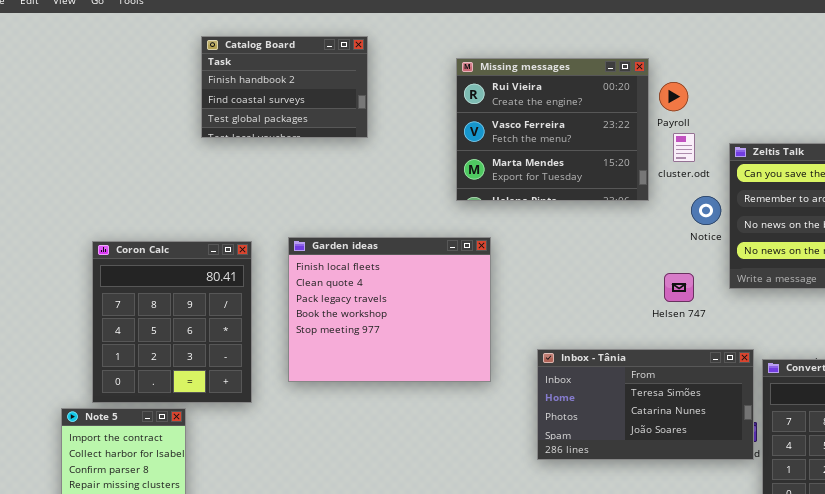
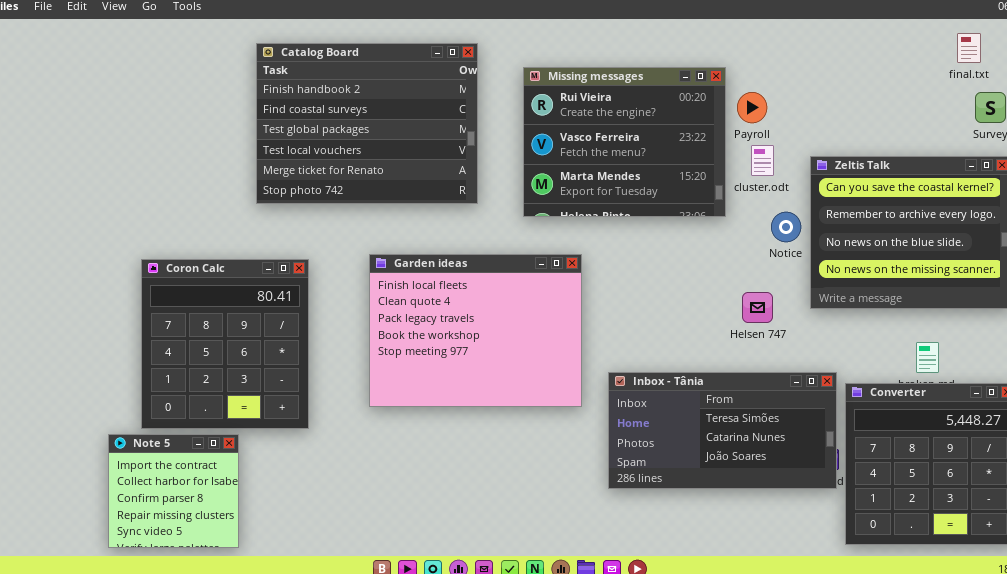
Catalog Board: [201,36,368,138] -> [256,43,478,204], resized
Garden ideas: [288,237,491,382] -> [369,254,582,407], moved

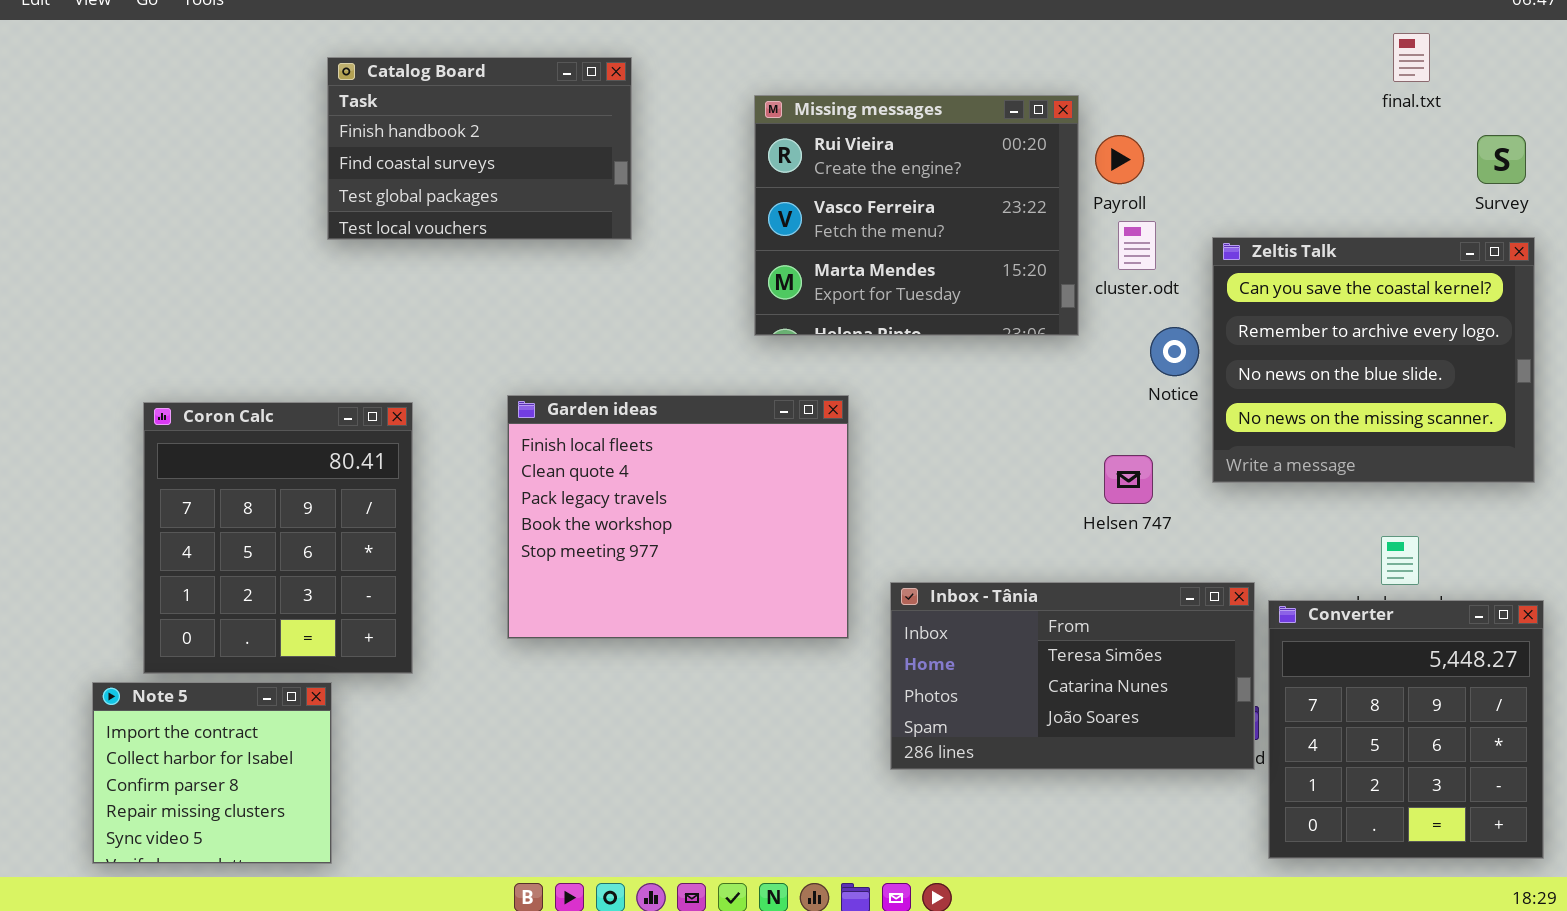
final.txt: [957,33,981,63] -> [1393,33,1430,82], moved
Catalog Board: [256,43,478,204] -> [327,57,632,240], resized
Note 5: [108,434,239,548] -> [92,682,332,864], resized

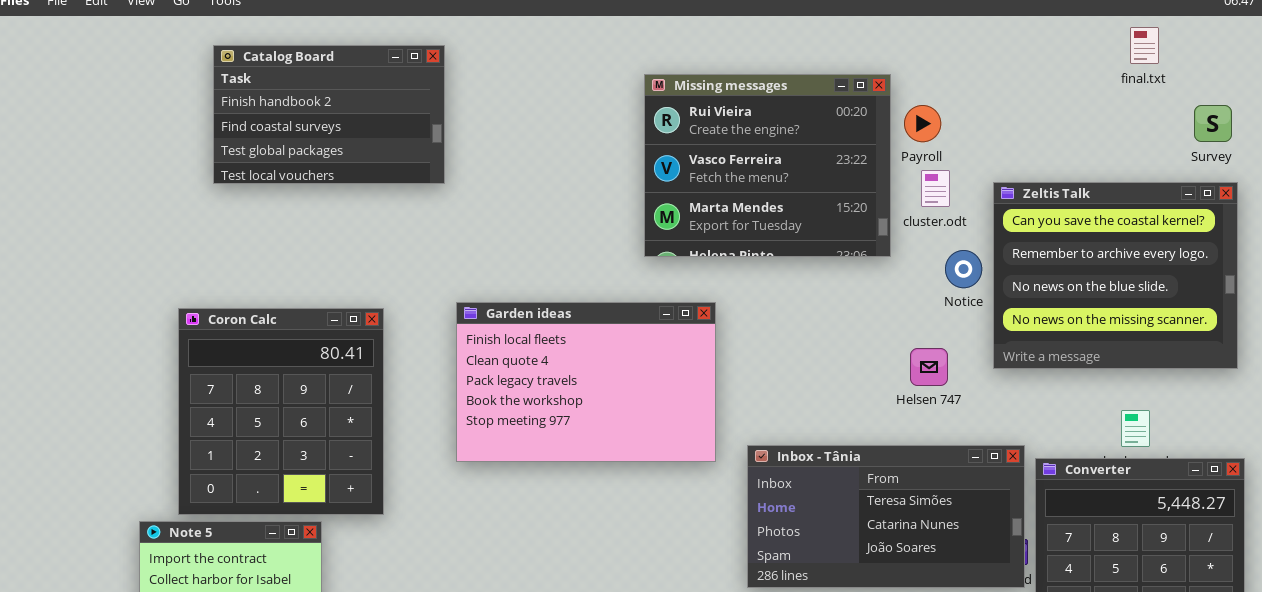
Catalog Board: [327,57,632,240] -> [213,45,445,184], moved
Garden ideas: [507,395,849,639] -> [456,302,716,462], resized

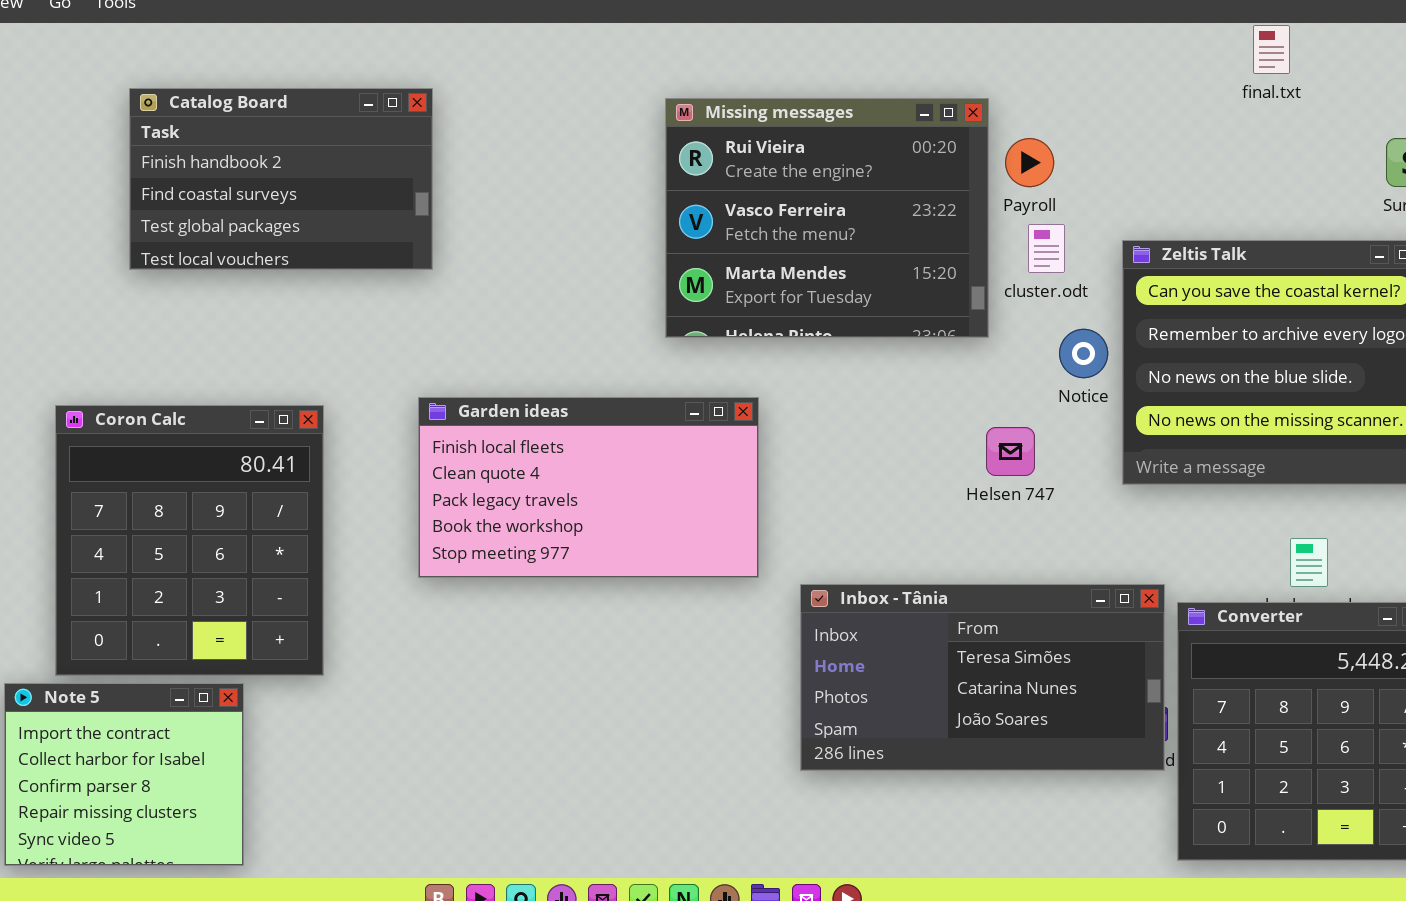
final.txt: [1130,27,1159,64] -> [1253,25,1290,74], moved
Catalog Board: [213,45,445,184] -> [129,88,433,270], moved
Garden ideas: [456,302,716,462] -> [418,397,759,578], resized
Helsen 747: [910,348,948,386] -> [986,427,1035,476], moved

